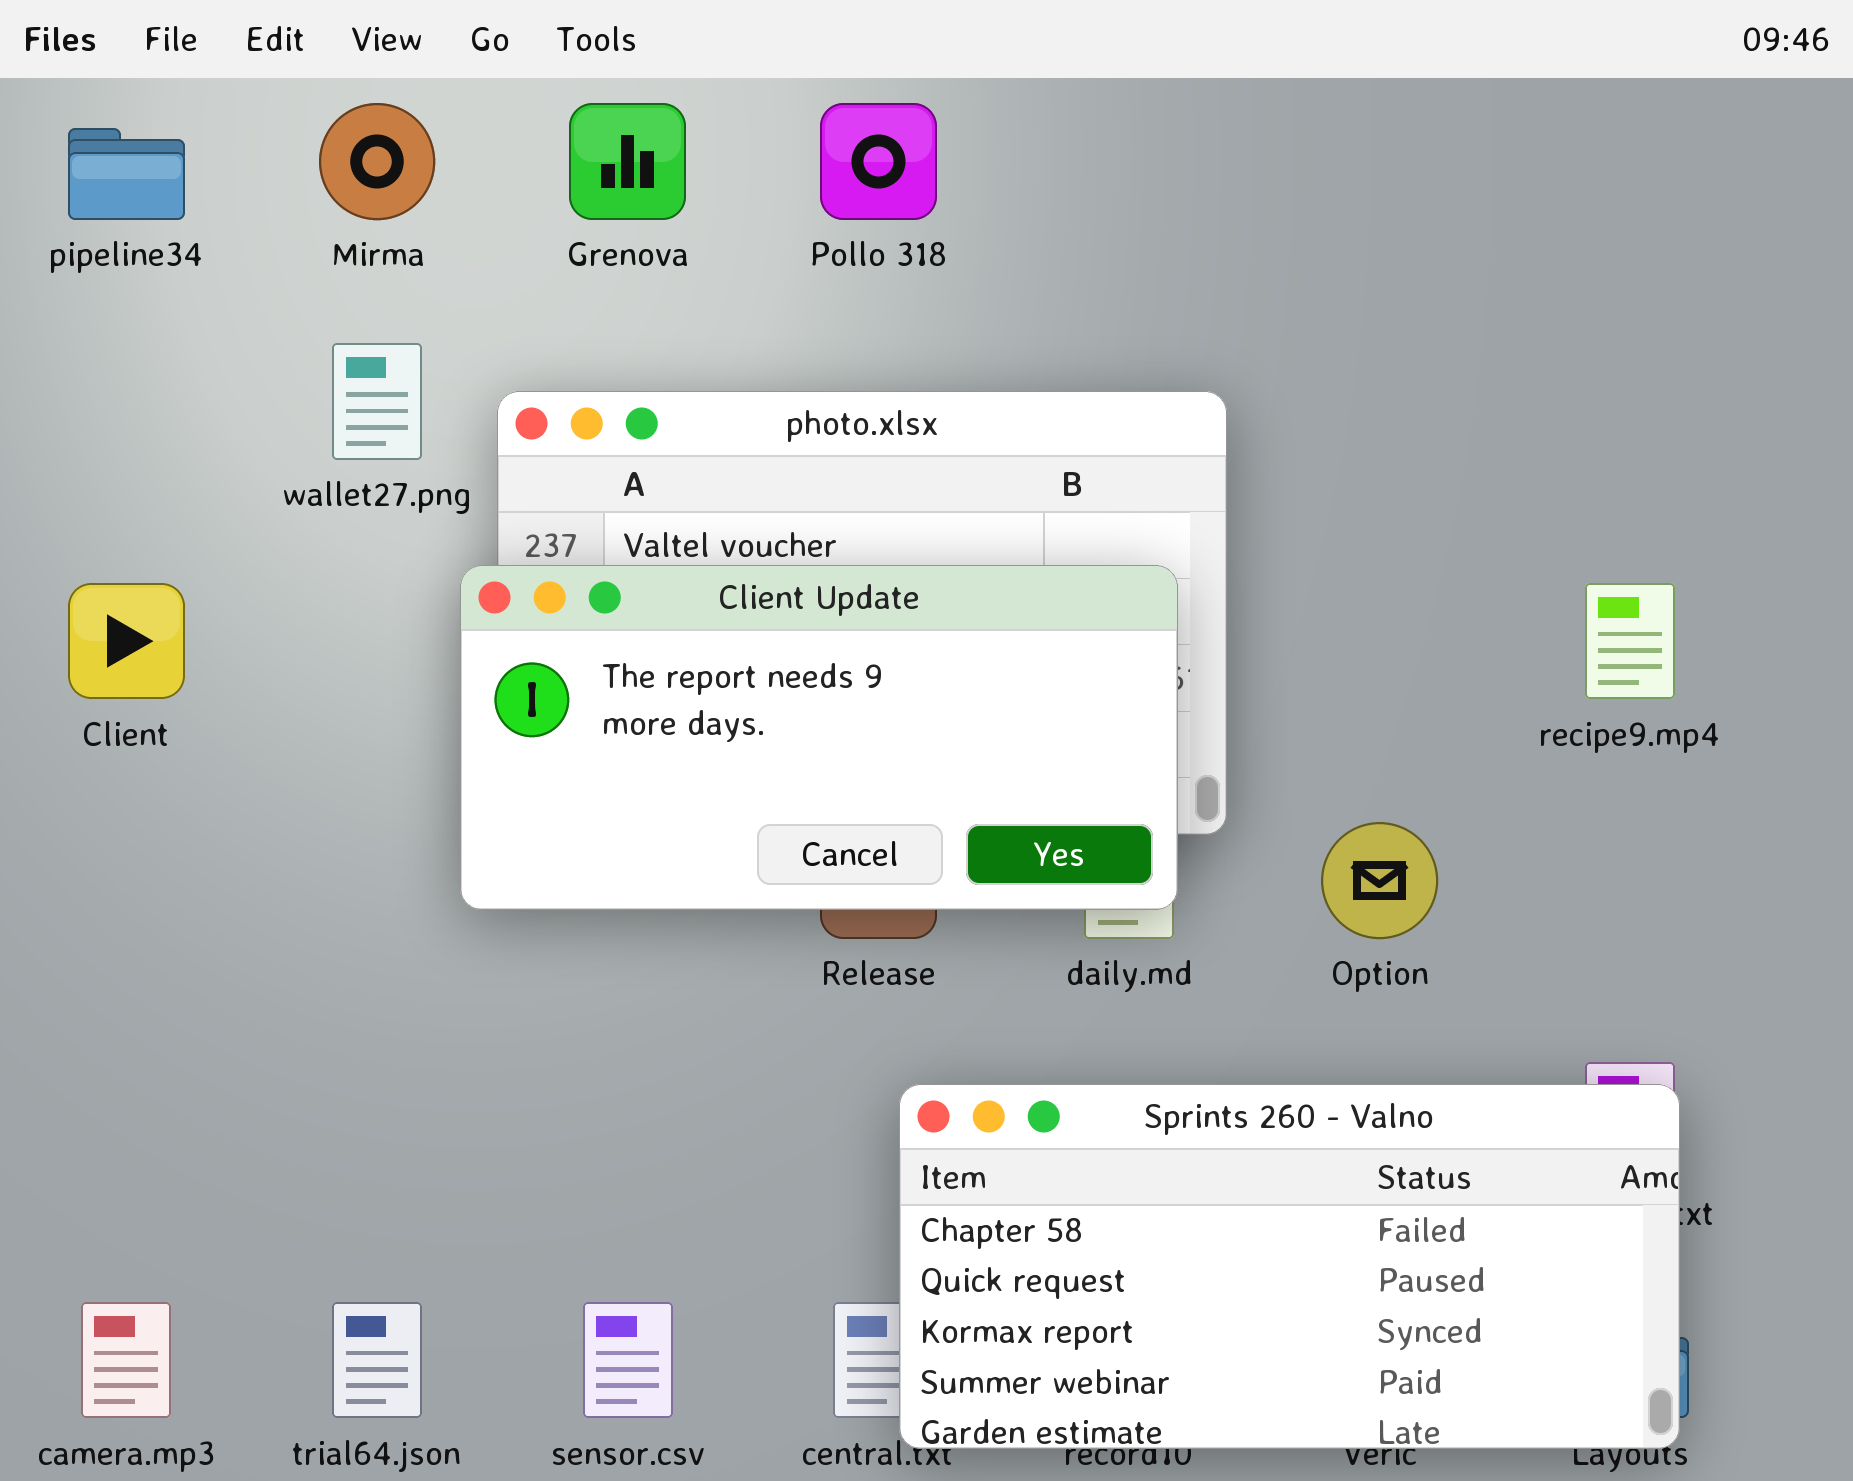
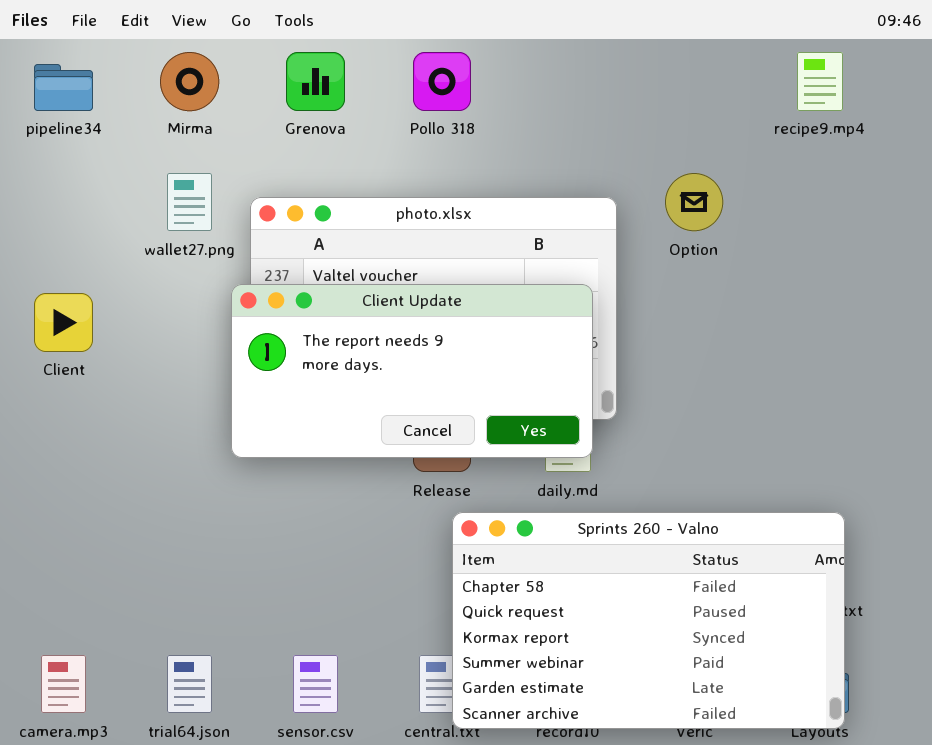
recipe9.mp4: [1585,583,1675,699] -> [797,52,843,111], moved
Option: [1321,822,1438,939] -> [665,173,723,231], moved
Sprints 260 - Valno: [899,1084,1680,1449] -> [452,512,845,729], resized

